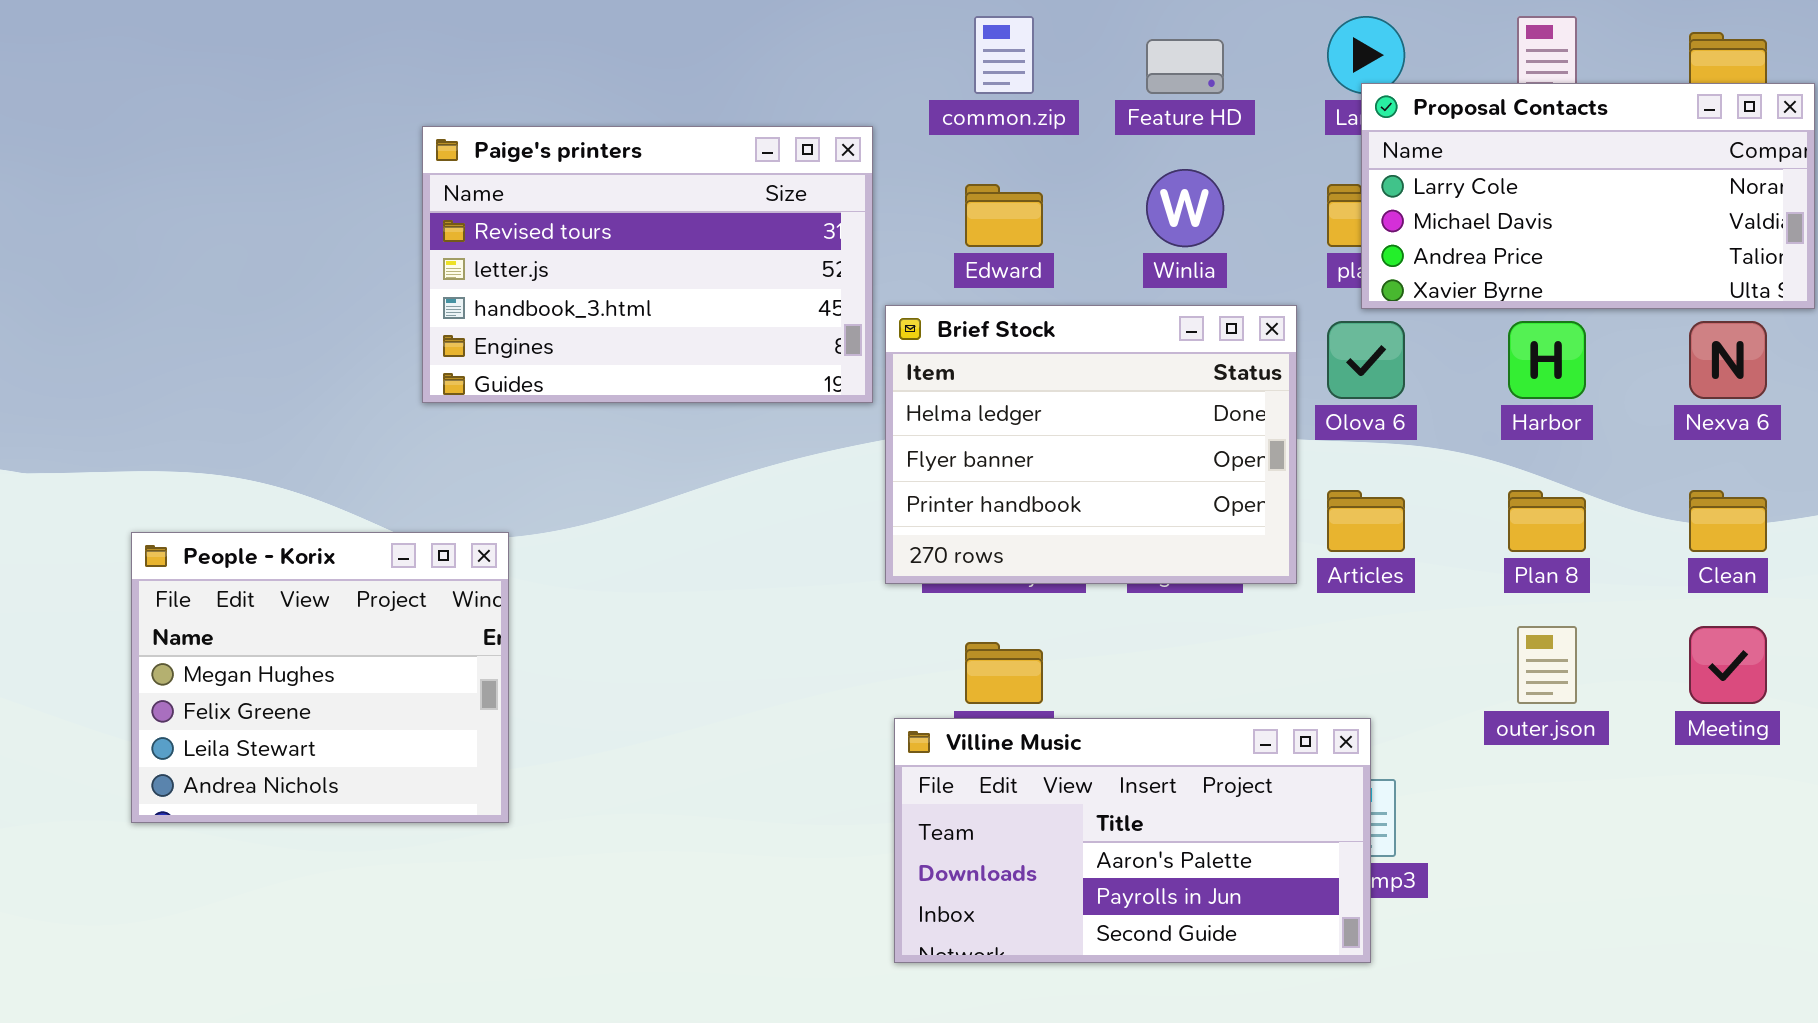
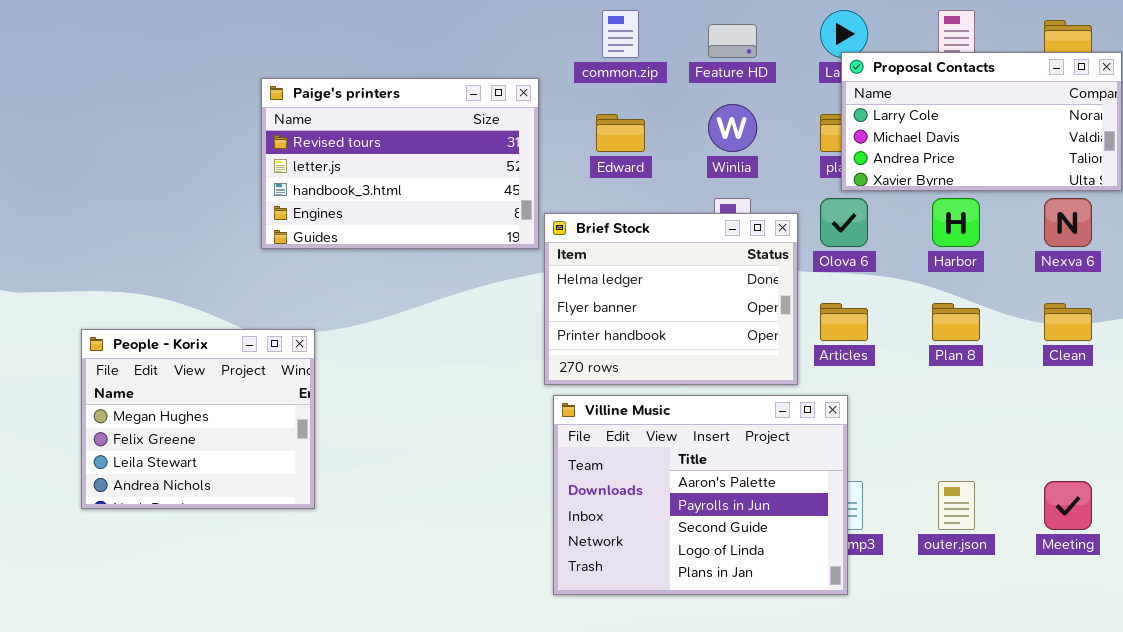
Brief Stock: [885,305,1297,584] -> [544,213,798,385], moved
outer.json: [1517,626,1577,704] -> [938,481,975,530], moved
Meeting: [1689,626,1767,704] -> [1044,481,1092,530], moved
Villine Music: [894,718,1371,963] -> [553,395,848,595], resized

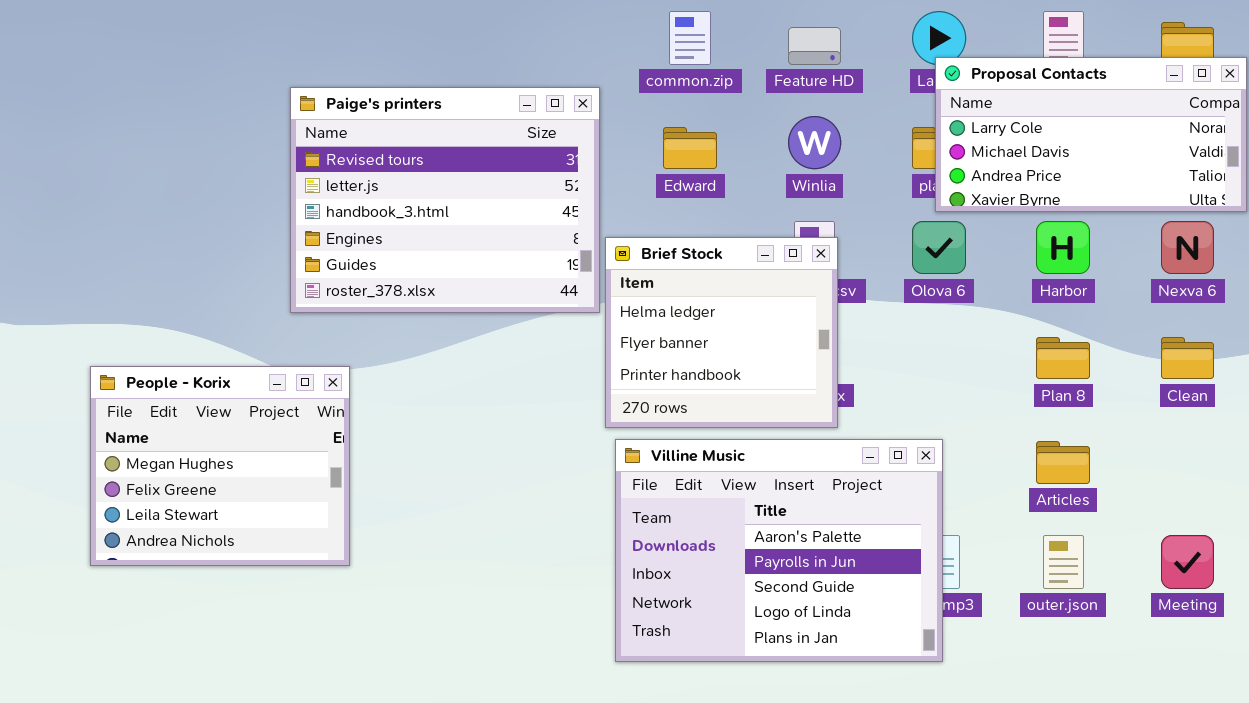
Paige's printers: [261,78,539,249] -> [290,87,600,313], resized
Brief Stock: [544,213,798,385] -> [605,237,838,428], resized
Articles: [820,303,868,341] -> [1036,441,1090,484], moved

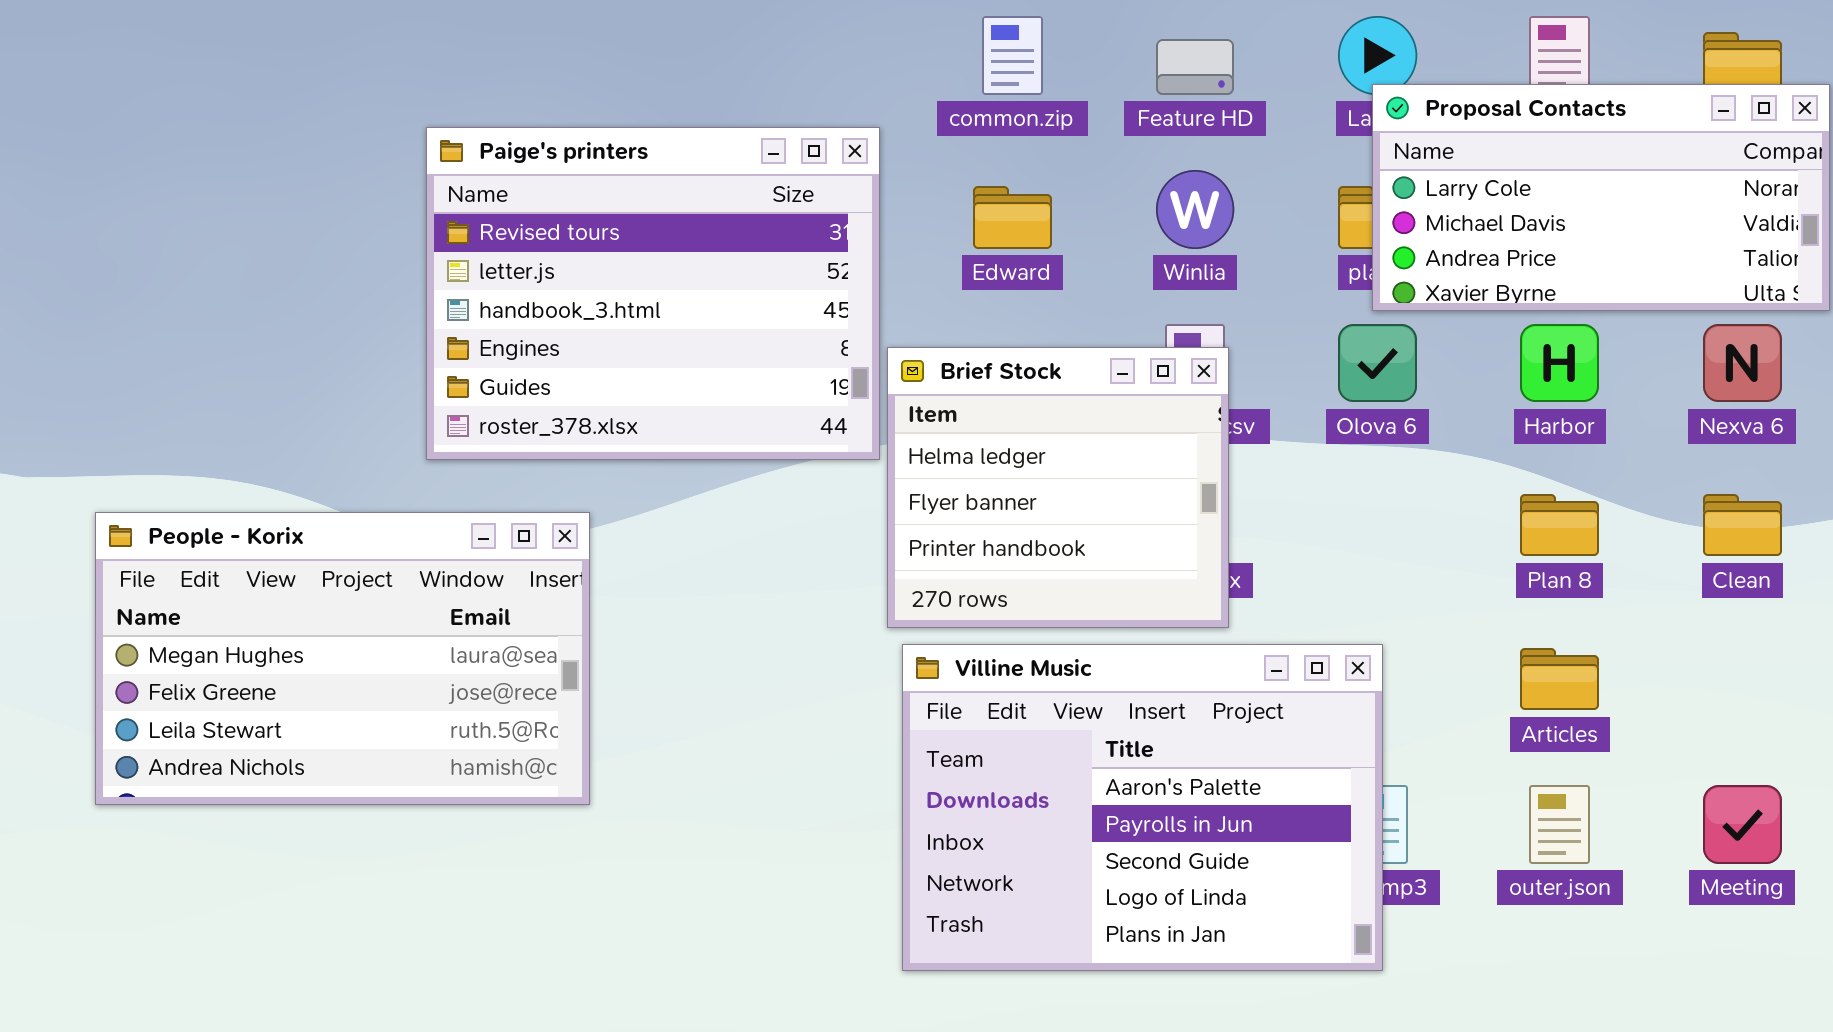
People - Korix: [90,366,350,566] -> [95,512,590,805], moved, resized

